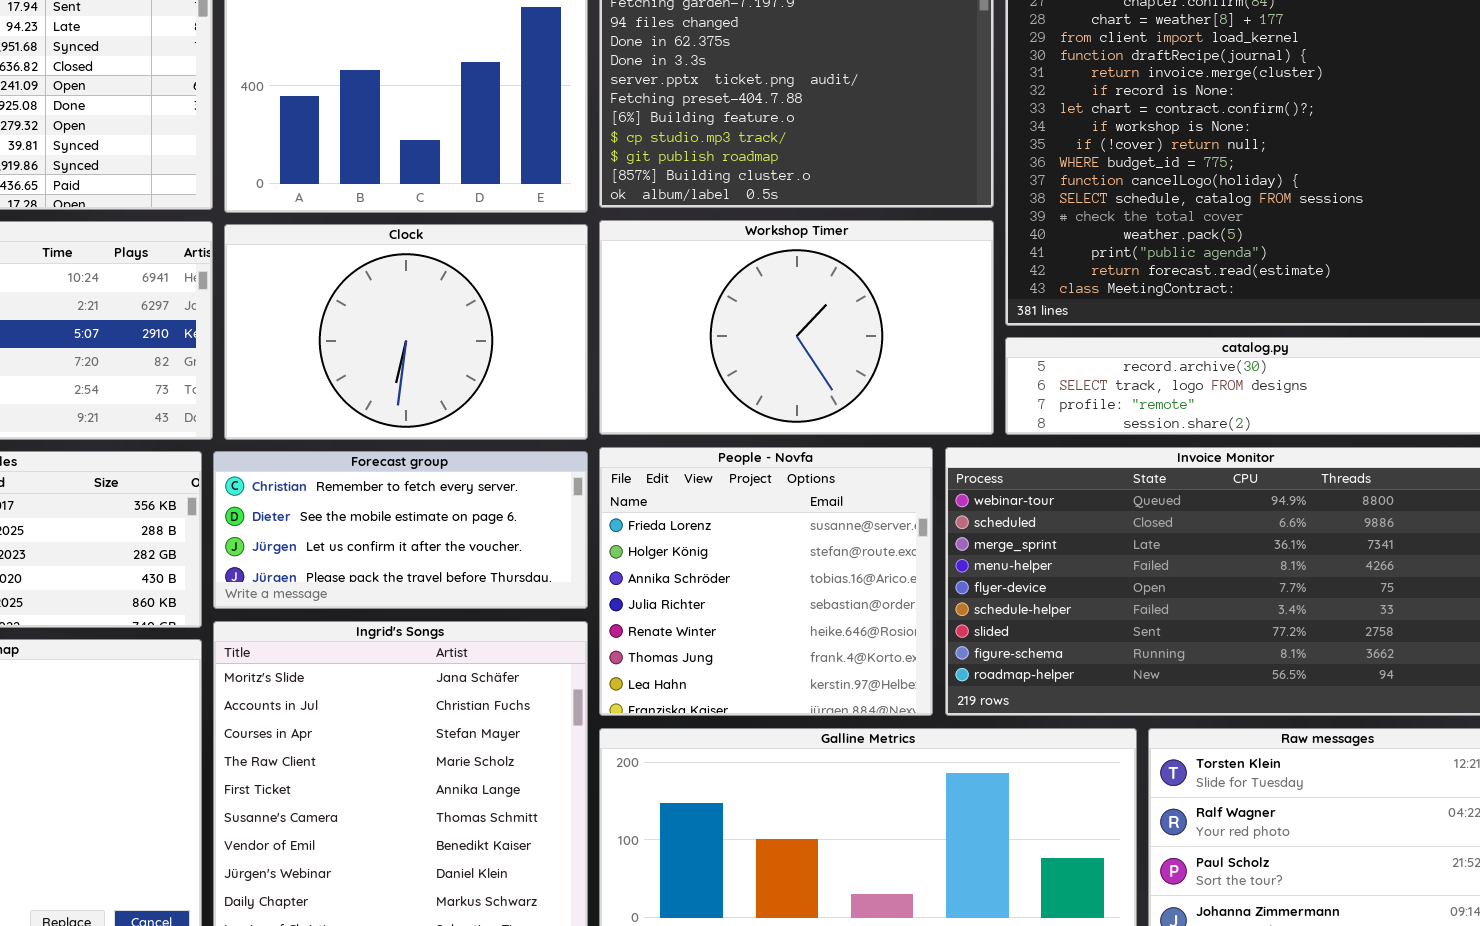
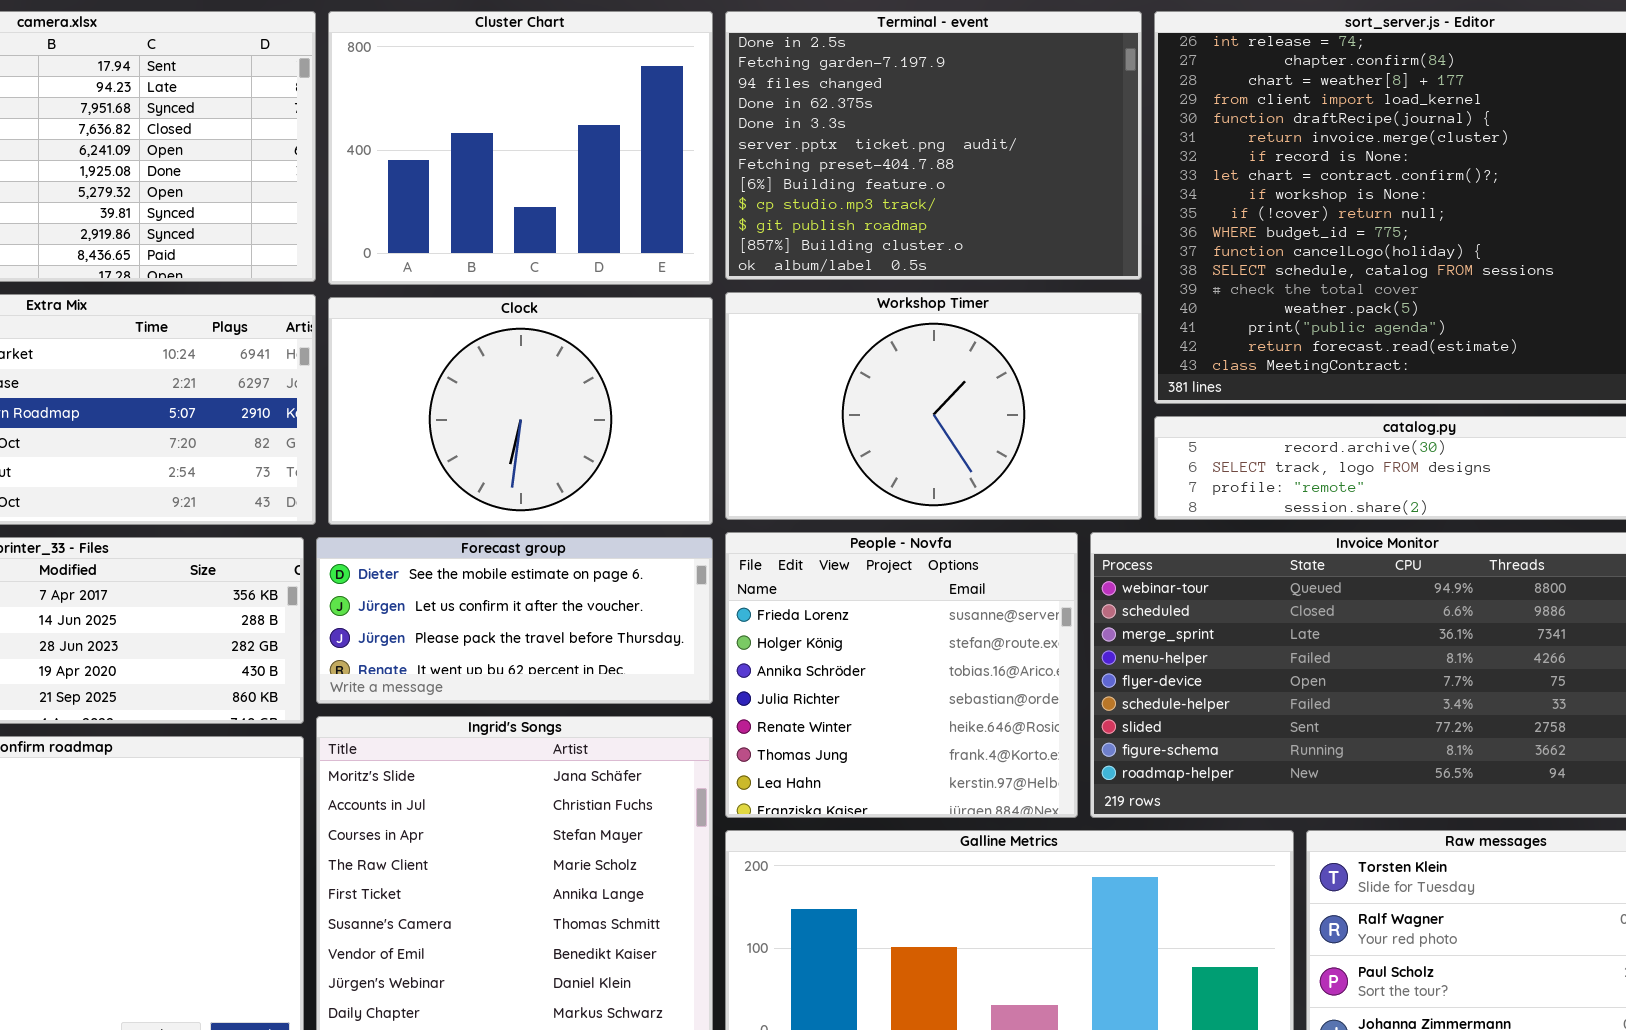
Forecast group: [213,451,588,609] -> [316,537,713,704], scrolled down 1 row

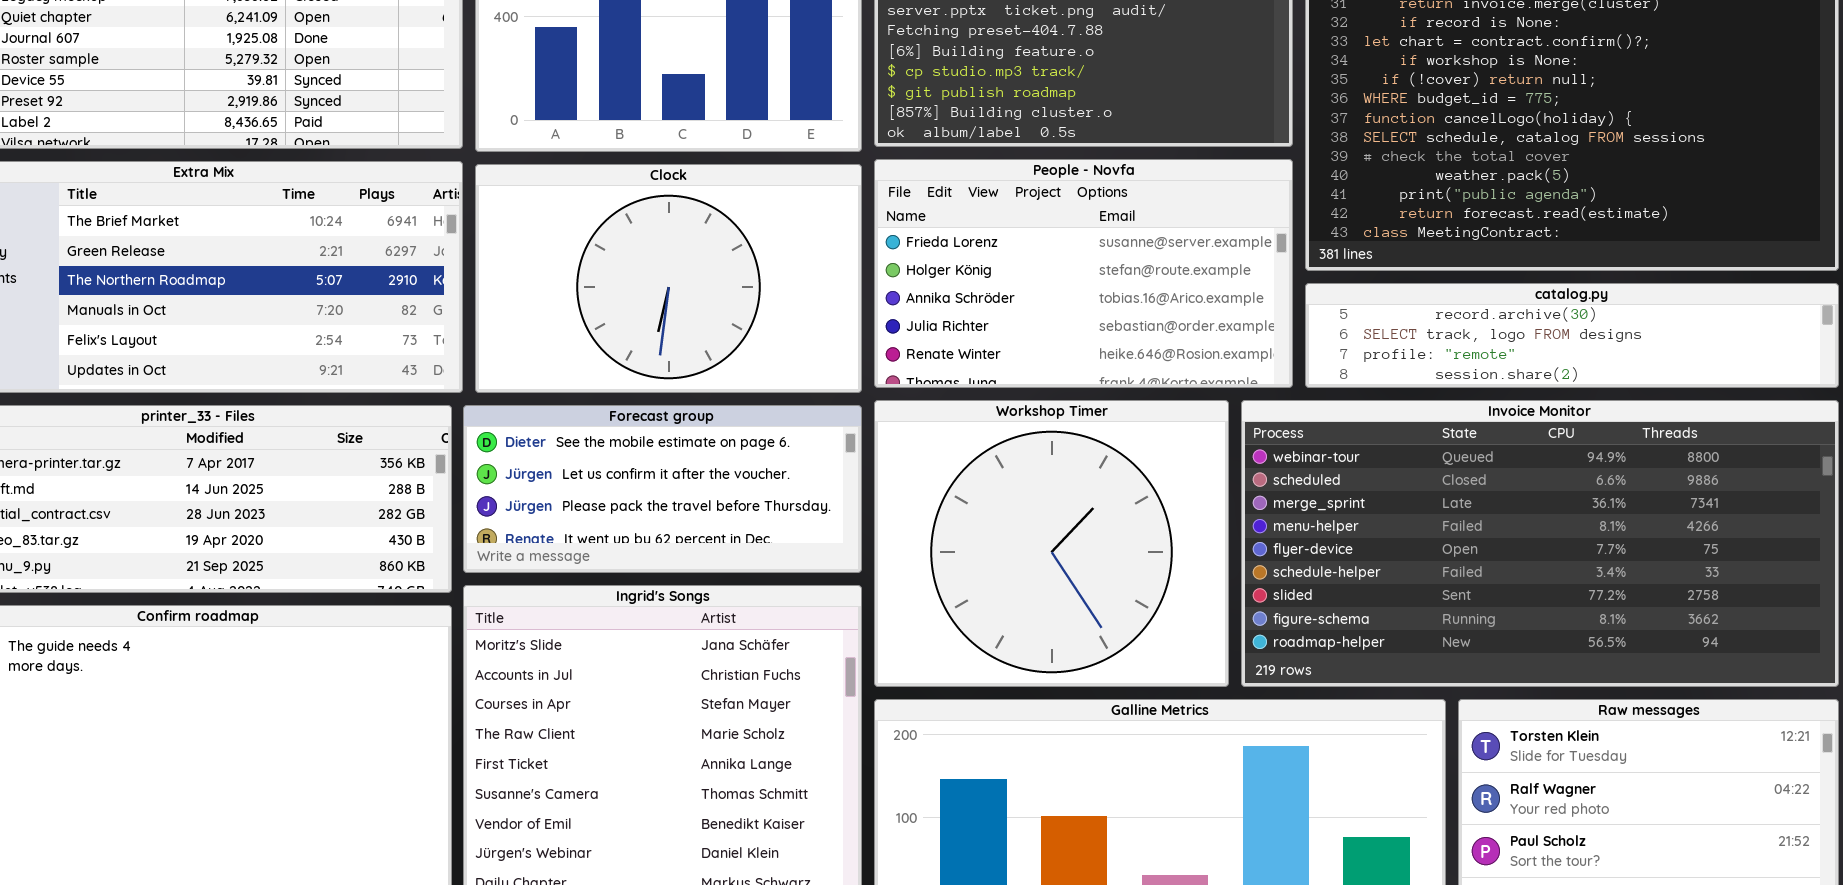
Workshop Timer: [725,292,1142,520] -> [874,400,1229,687], moved, resized
People - Novfa: [725,532,1078,818] -> [874,159,1293,388], moved, resized

